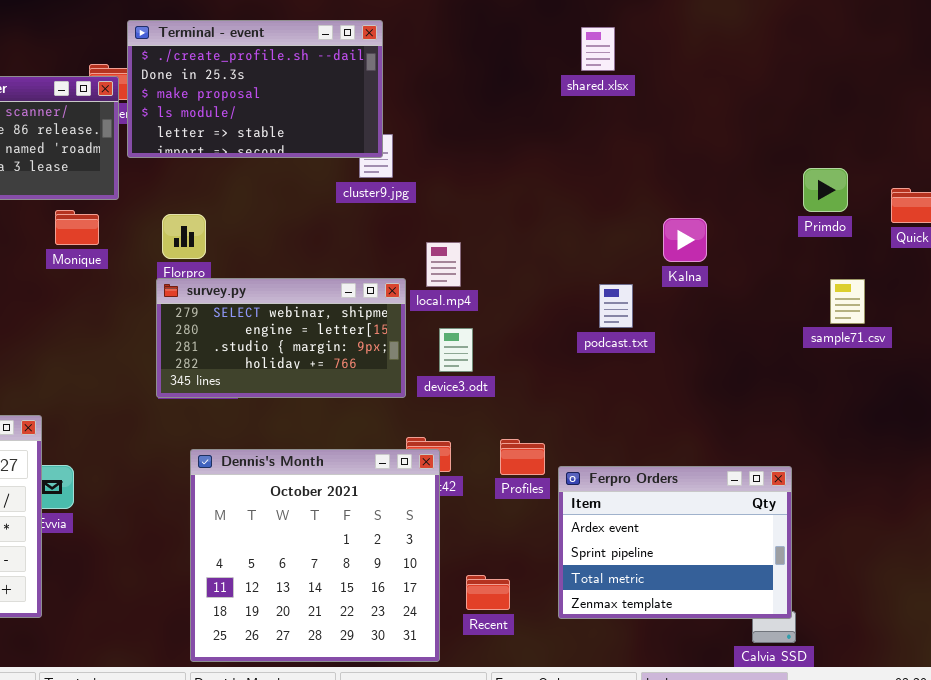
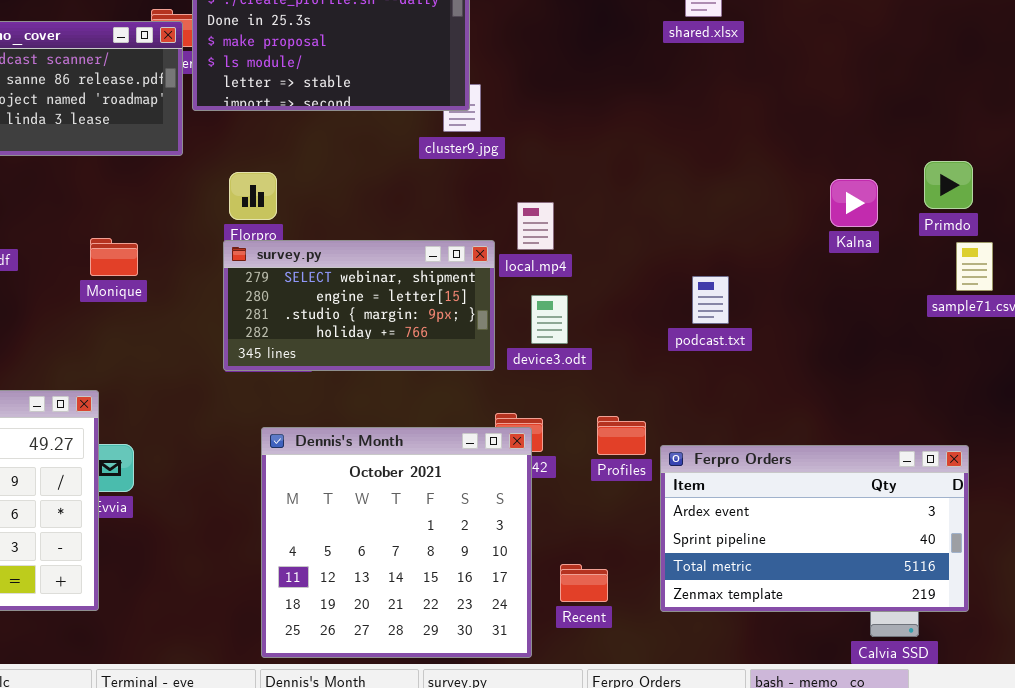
Primdo: [803,168,848,212] -> [924,161,973,209], moved
Monique: [55,210,99,245] -> [90,238,138,276], moved
Kalna: [663,218,707,262] -> [830,179,878,227], moved
podcast.txt: [599,284,633,328] -> [692,276,729,324], moved
Ferpro Orders: [558,466,792,619] -> [660,445,969,612], resized

